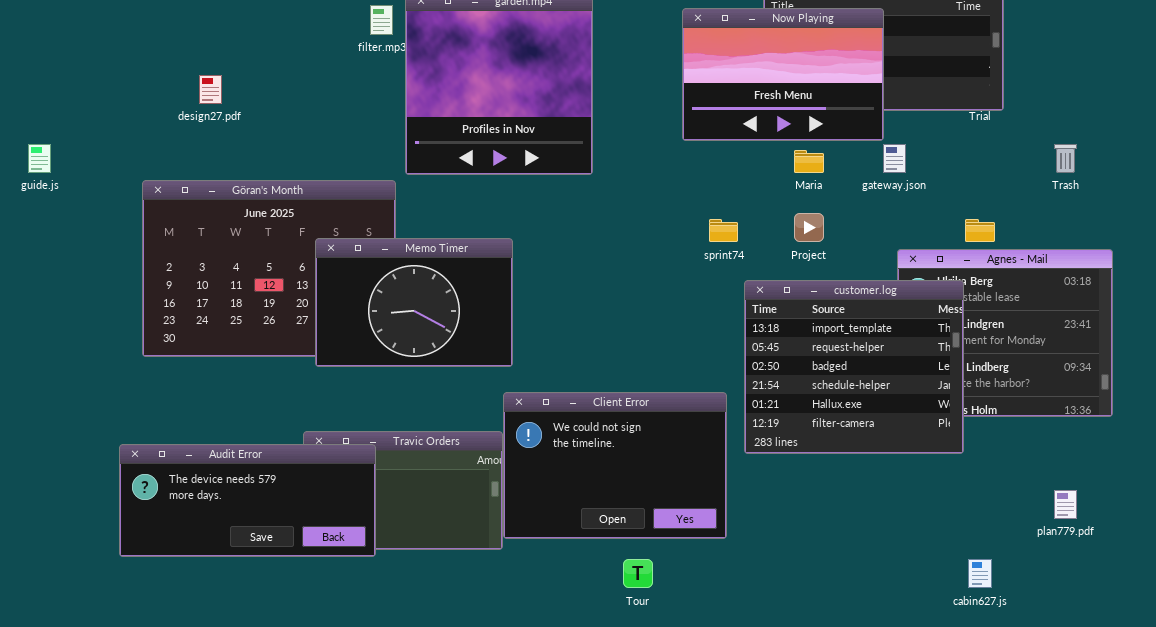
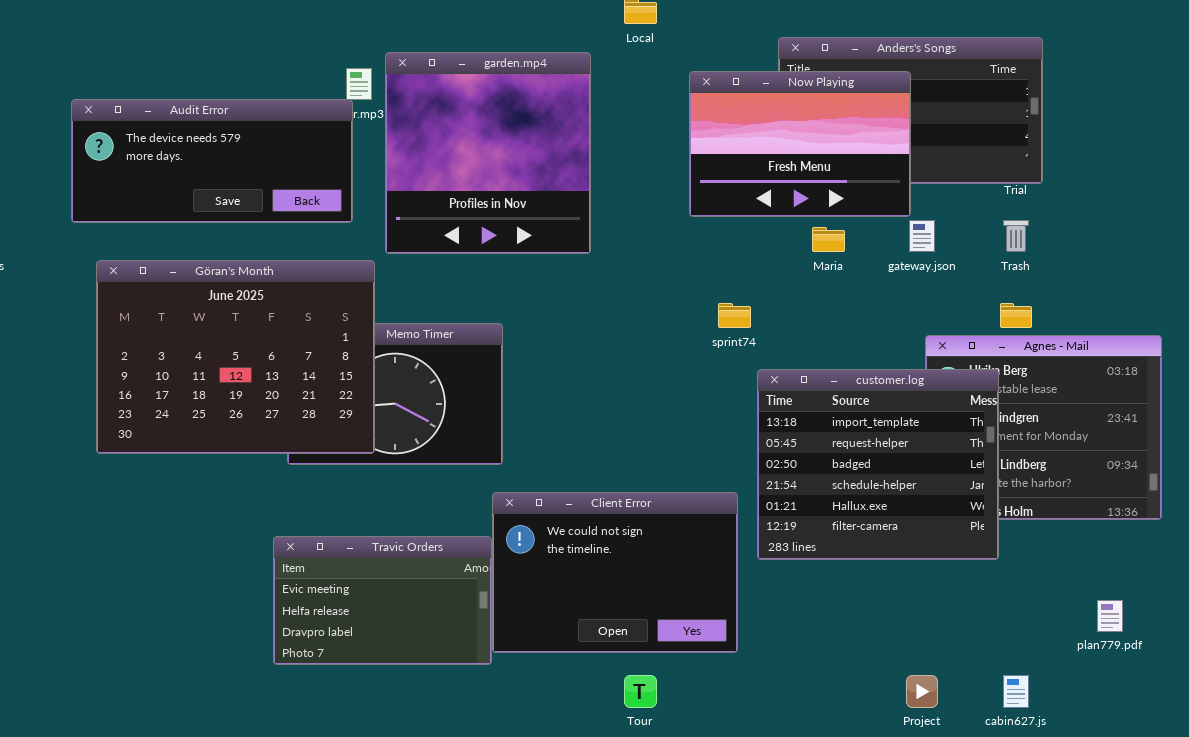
Trash: [1054,144,1077,173] -> [1003,220,1029,252], moved
Göran's Month: [142,180,396,357] -> [96,260,375,454], raised
Project: [794,213,824,242] -> [906,675,938,708], moved
Audit Error: [119,444,376,557] -> [71,99,353,223], moved

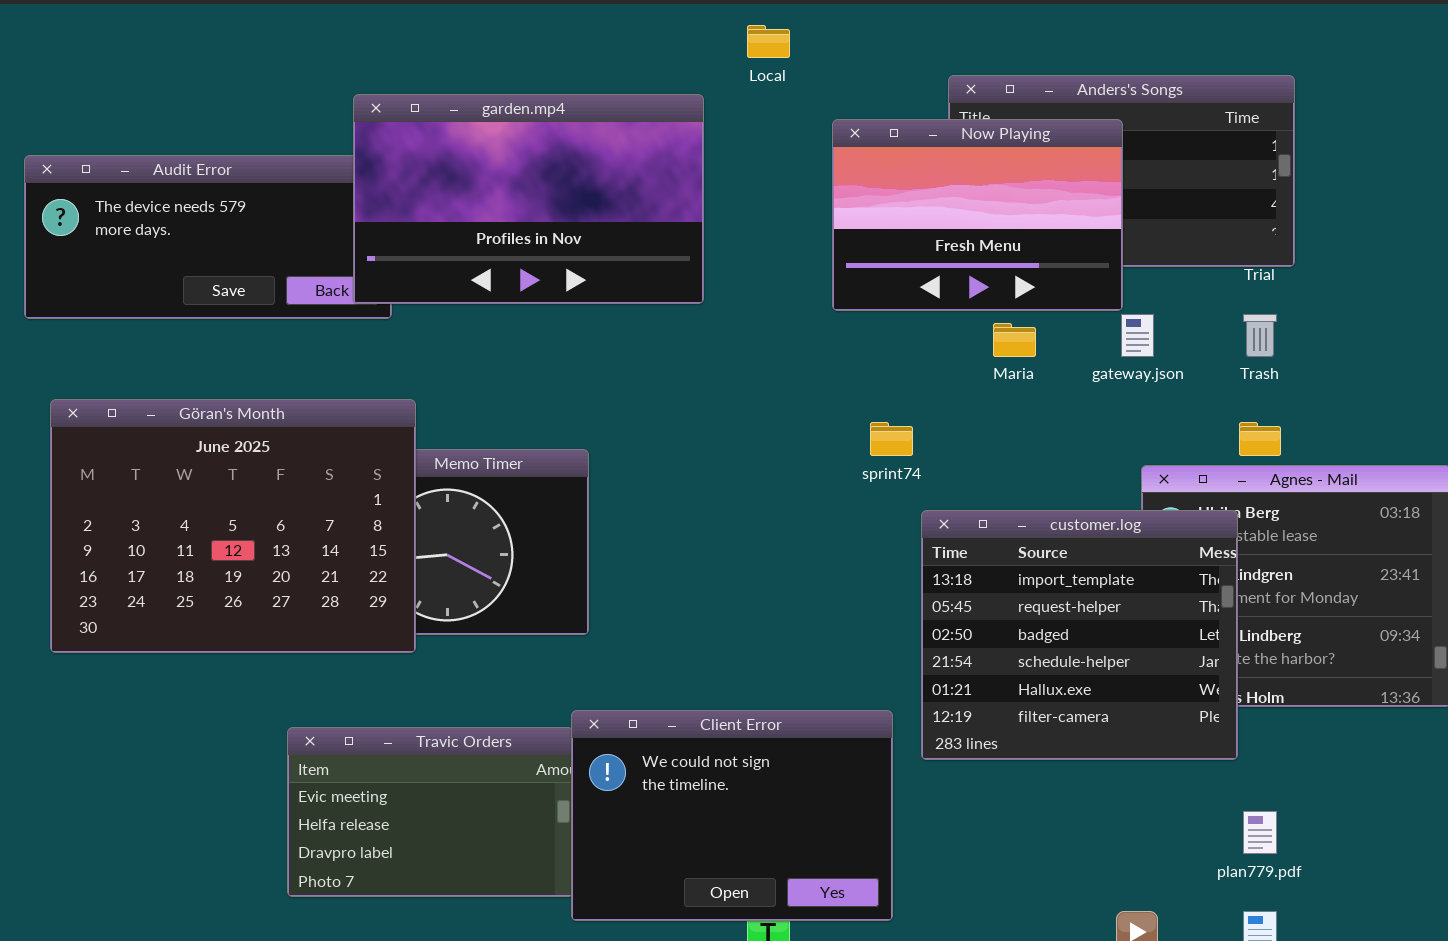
garden.mp4: [385,52,591,254] -> [353,94,704,304], resized
Göran's Month: [96,260,375,454] -> [50,399,416,653], moved
Client Error: [492,492,738,653] -> [571,710,893,921], moved
plan779.pdf: [1097,600,1123,632] -> [1243,811,1277,854], moved

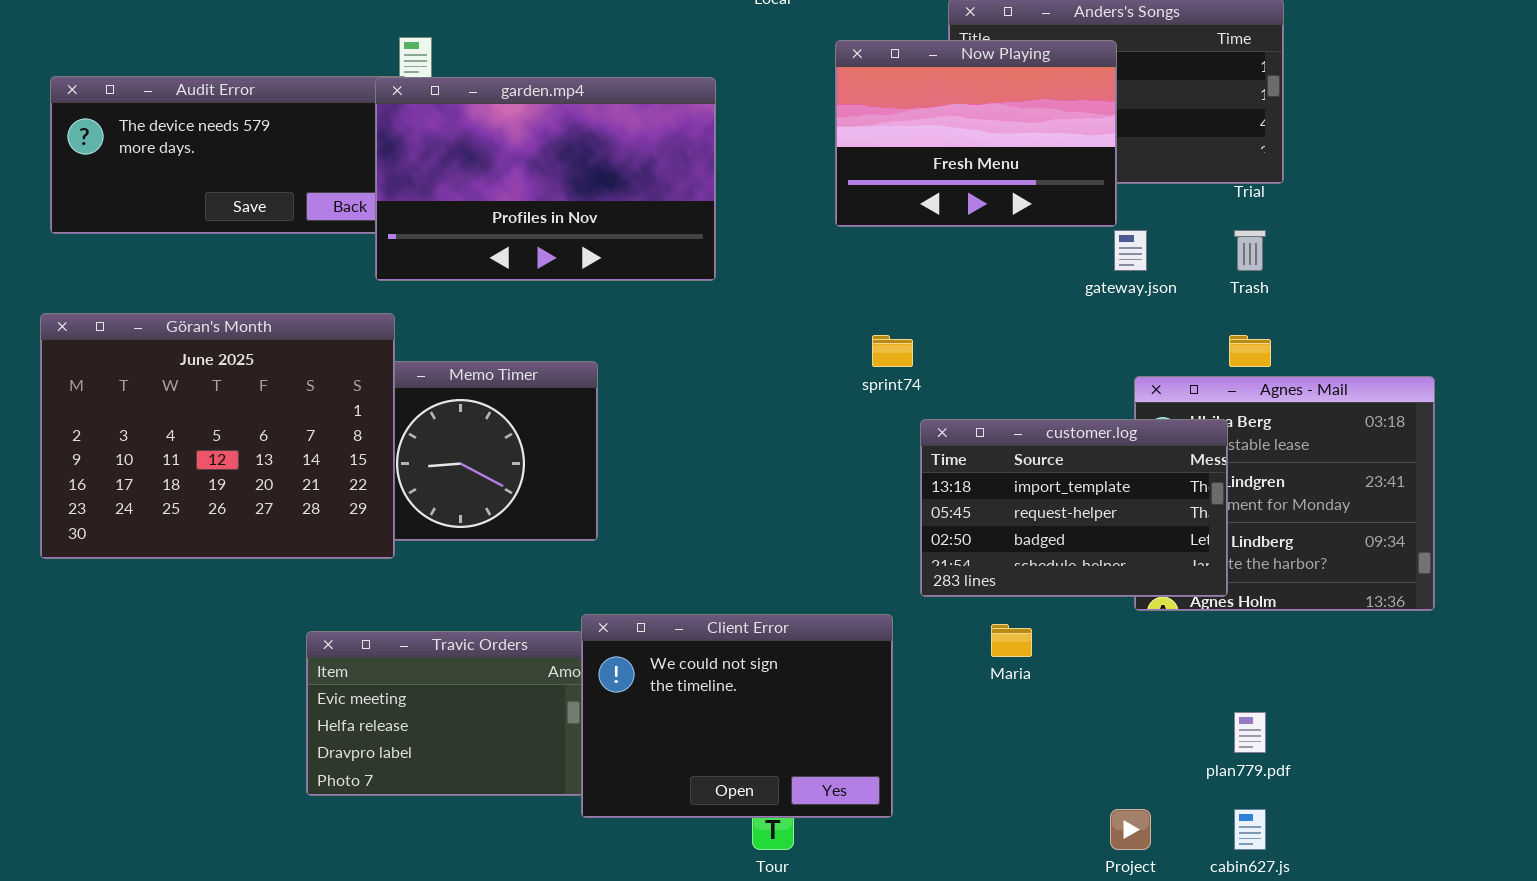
garden.mp4: [353,94,704,304] -> [375,77,716,281], moved
Maria: [993,323,1036,357] -> [991,624,1032,657], moved
Göran's Month: [50,399,416,653] -> [40,313,395,559], moved
customer.log: [921,510,1238,760] -> [920,419,1228,597], resized

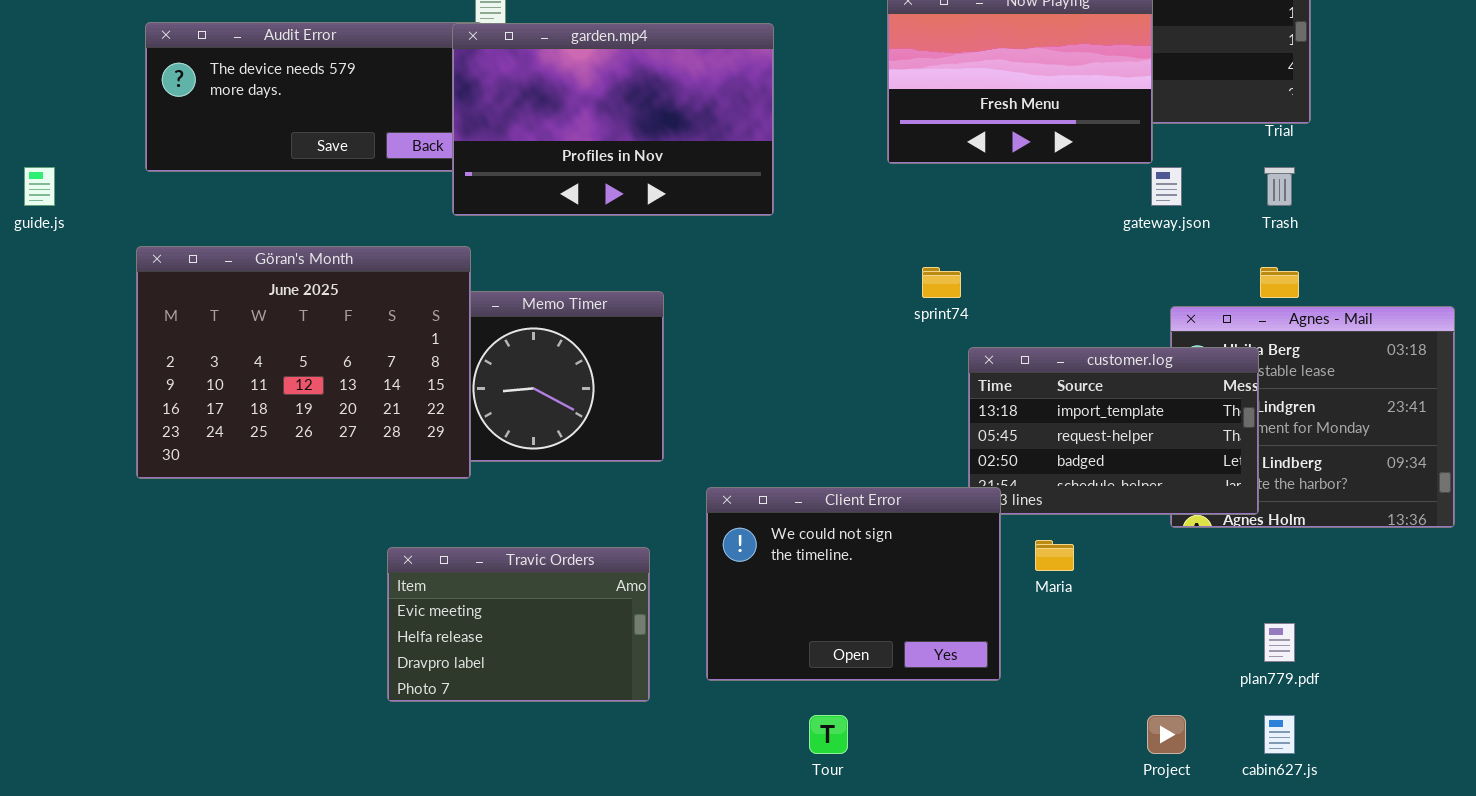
Client Error: [581,614,893,818] -> [706,487,1001,681], moved

